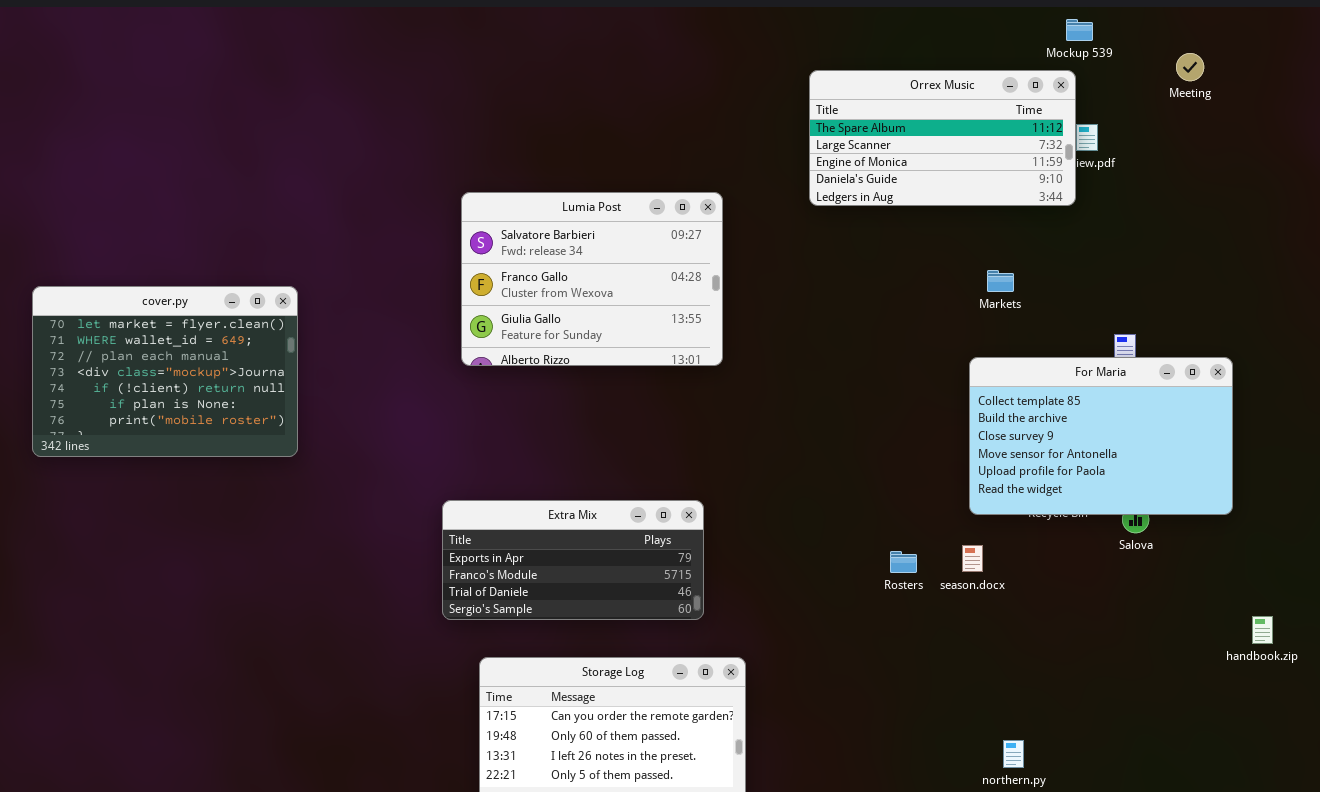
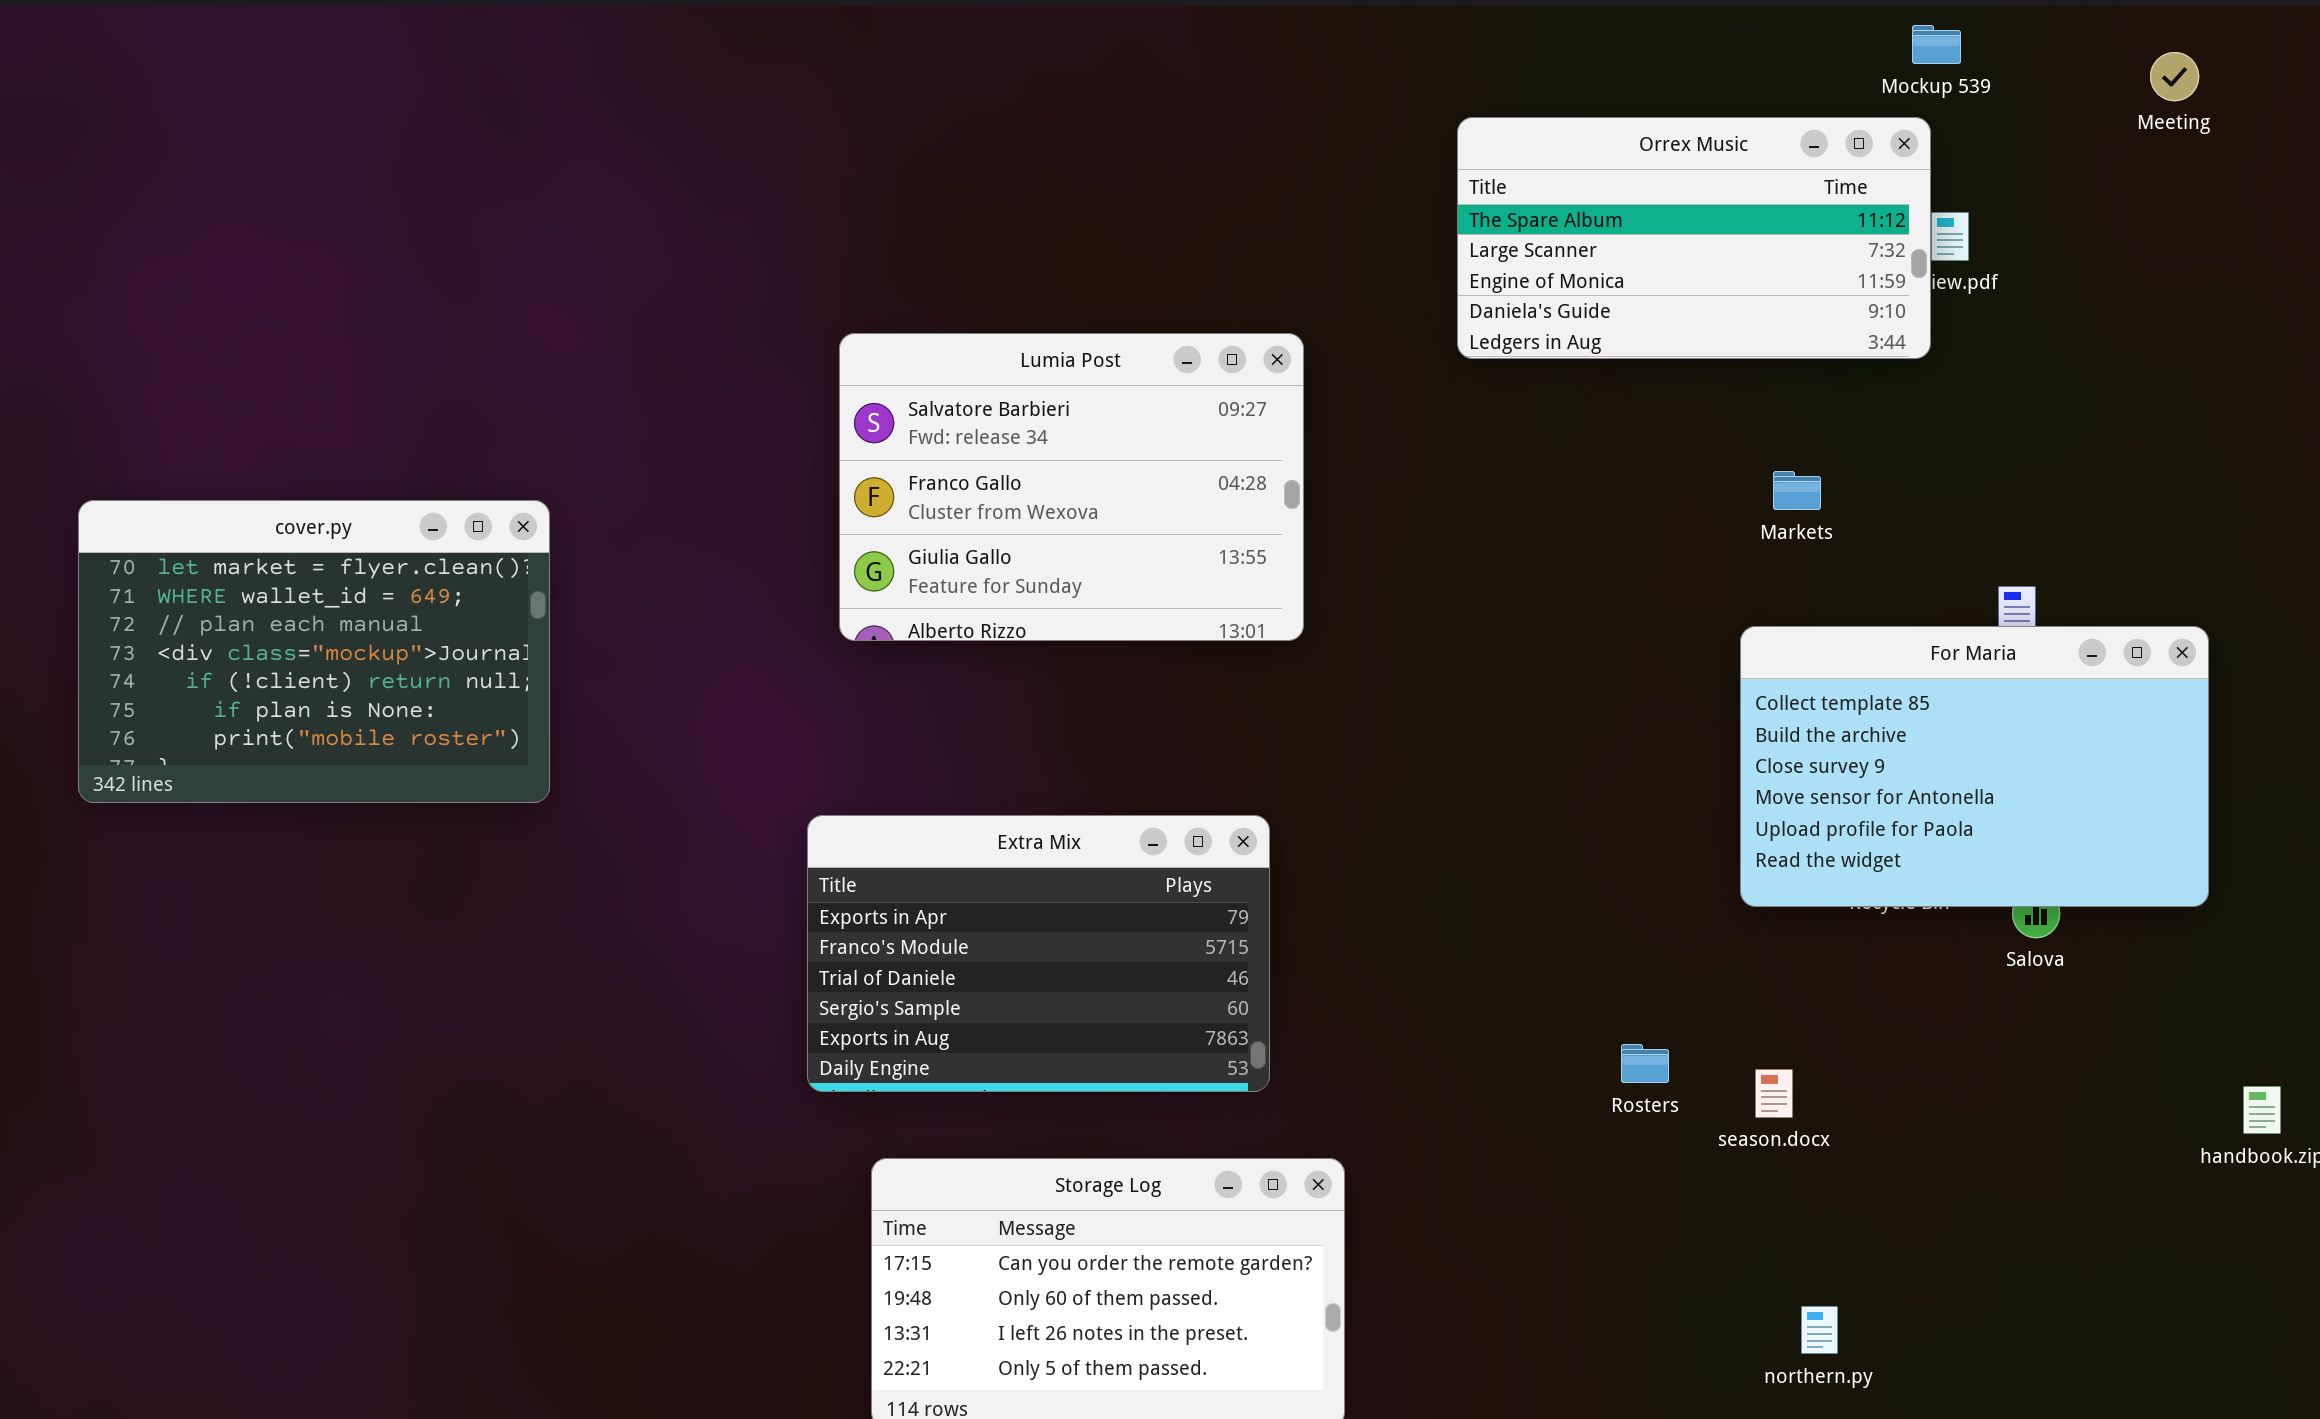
Meeting: [1176,53,1204,81] -> [2150,52,2199,101], moved
Extra Mix: [442,500,704,620] -> [807,815,1270,1092], resized
season.docx: [962,545,983,572] -> [1755,1069,1793,1118], moved
Rosters: [890,551,917,573] -> [1621,1044,1669,1083], moved

